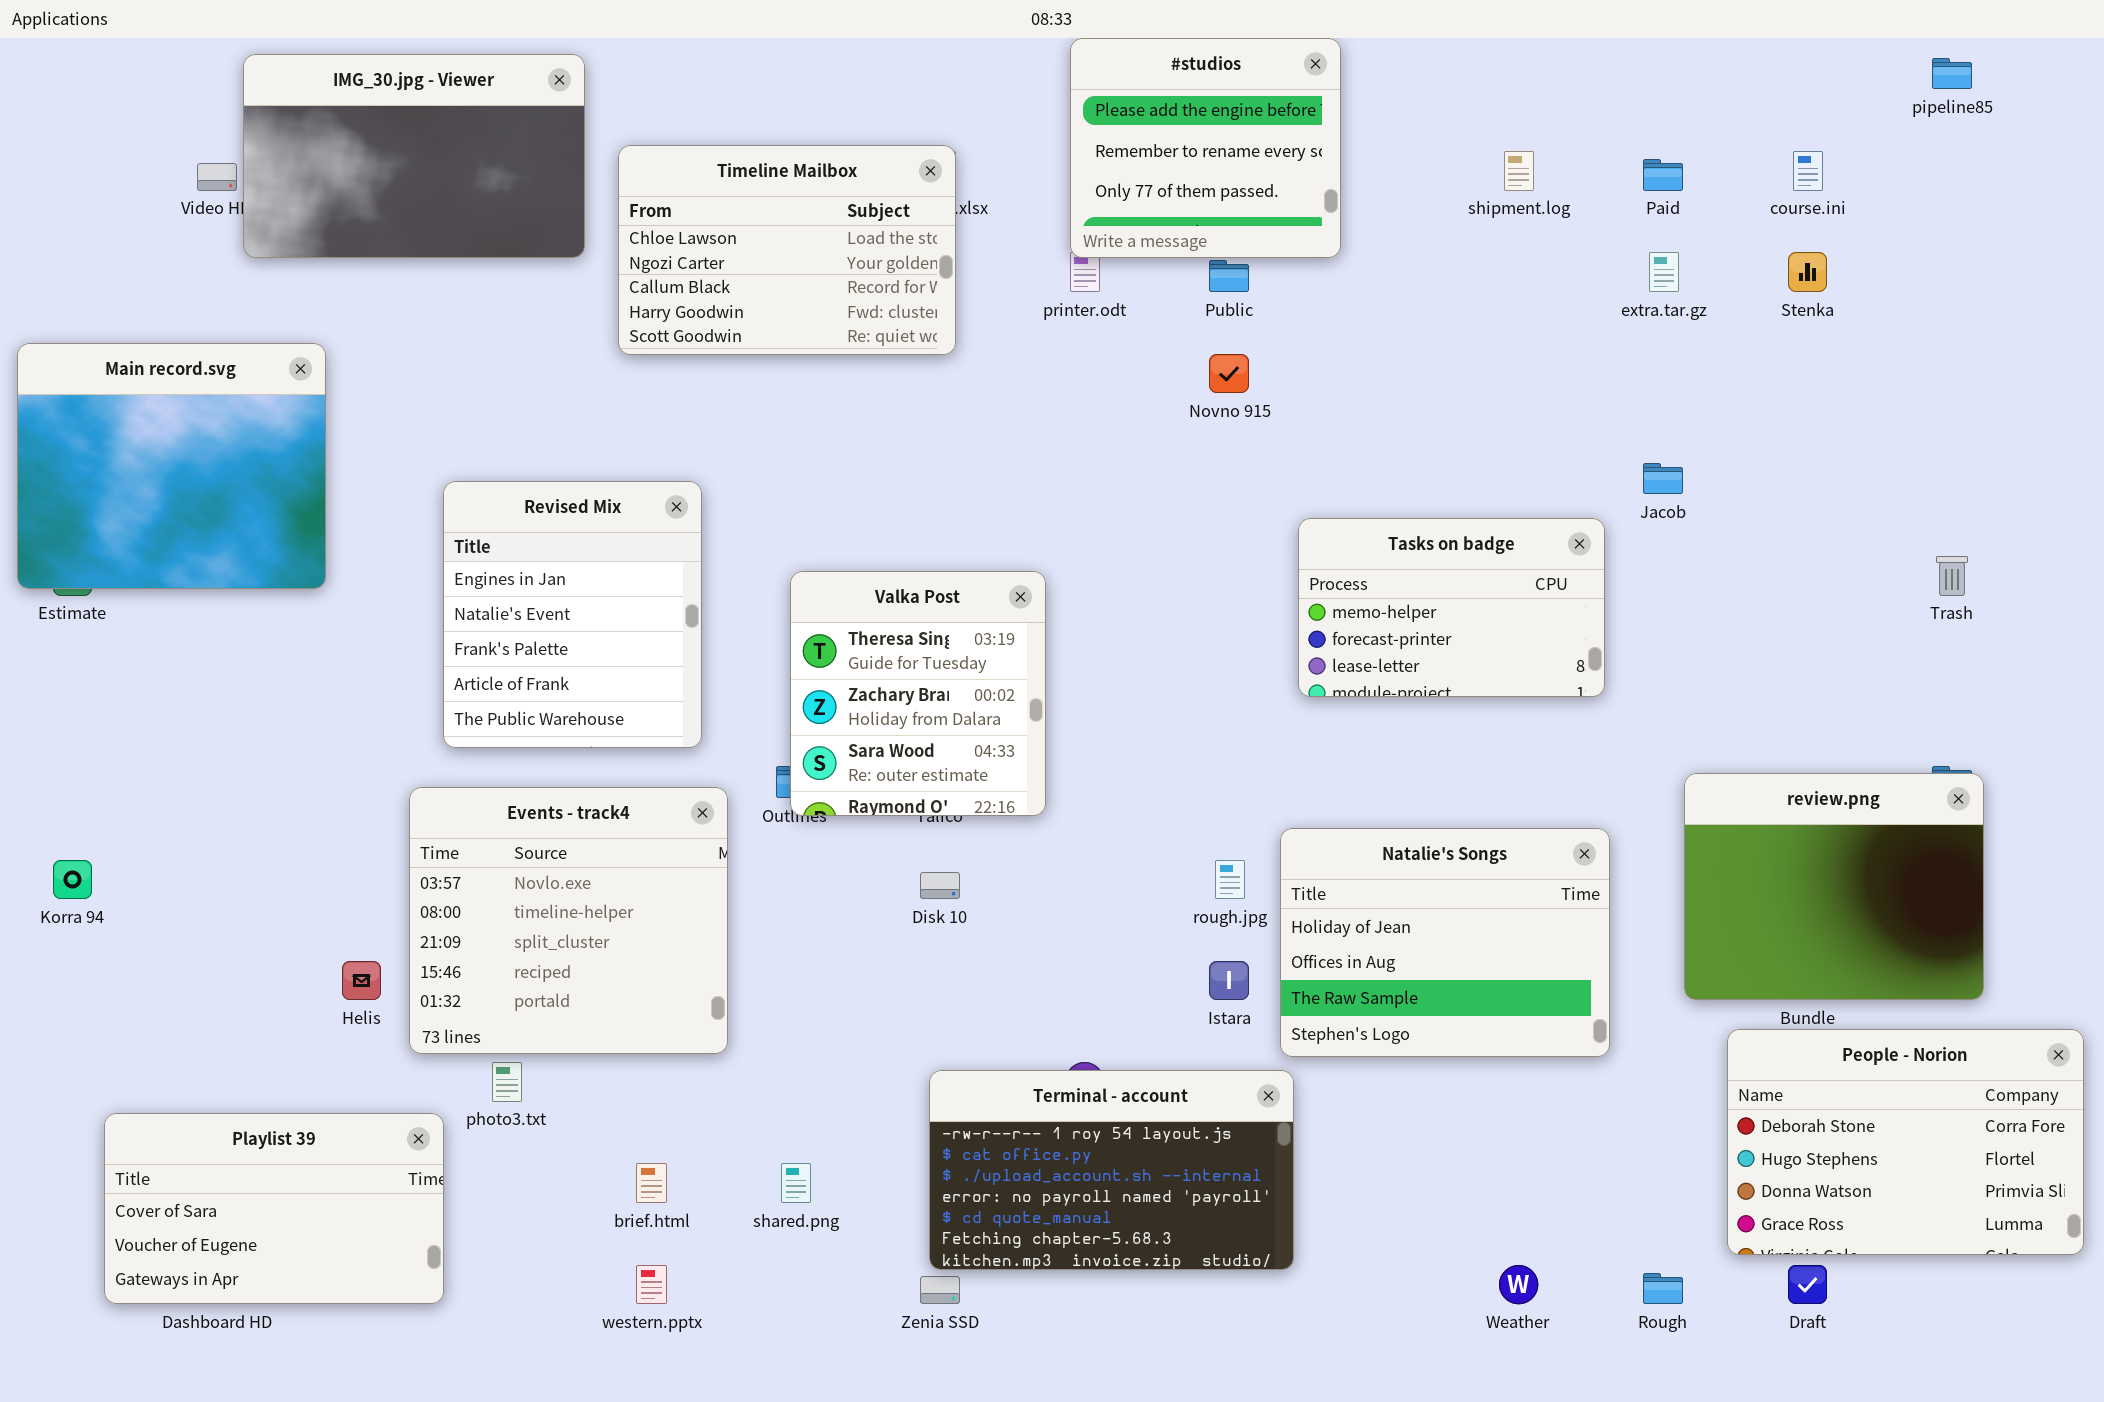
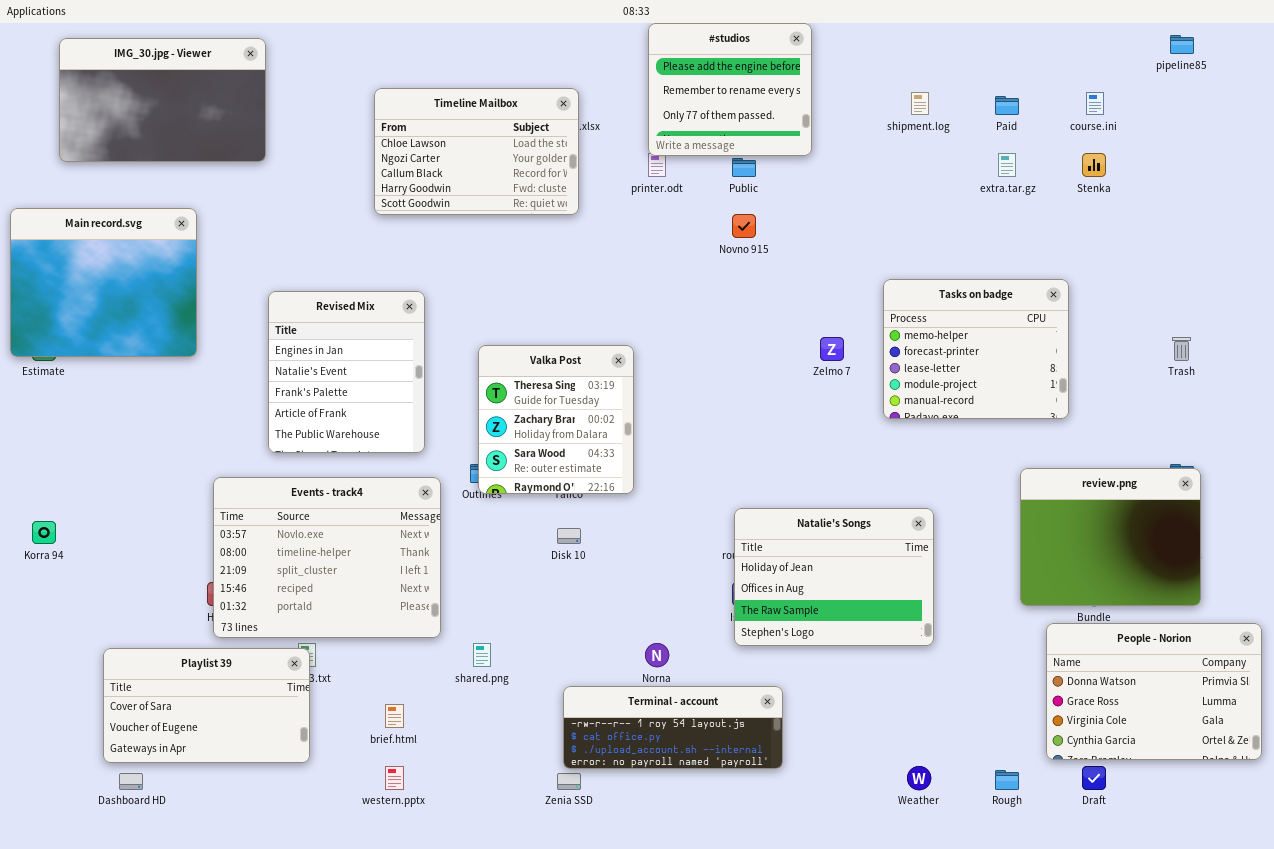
IMG_30.jpg - Viewer: [243,54,585,258] -> [59,38,266,162], moved
Tasks on badge: [1298,518,1605,697] -> [883,279,1069,419], moved, resized
Events - track4: [409,787,728,1054] -> [213,477,441,638], resized
Natalie's Songs: [1280,828,1610,1057] -> [734,508,934,646], moved
People - Norion: [1727,1029,2084,1255] -> [1046,623,1262,760], scrolled down 2 rows
Terminal - account: [929,1070,1294,1270] -> [563,686,783,769], resized
Playlist 39: [104,1113,444,1304] -> [103,648,310,763], moved
shared.png: [781,1163,811,1203] -> [473,643,491,667], moved

